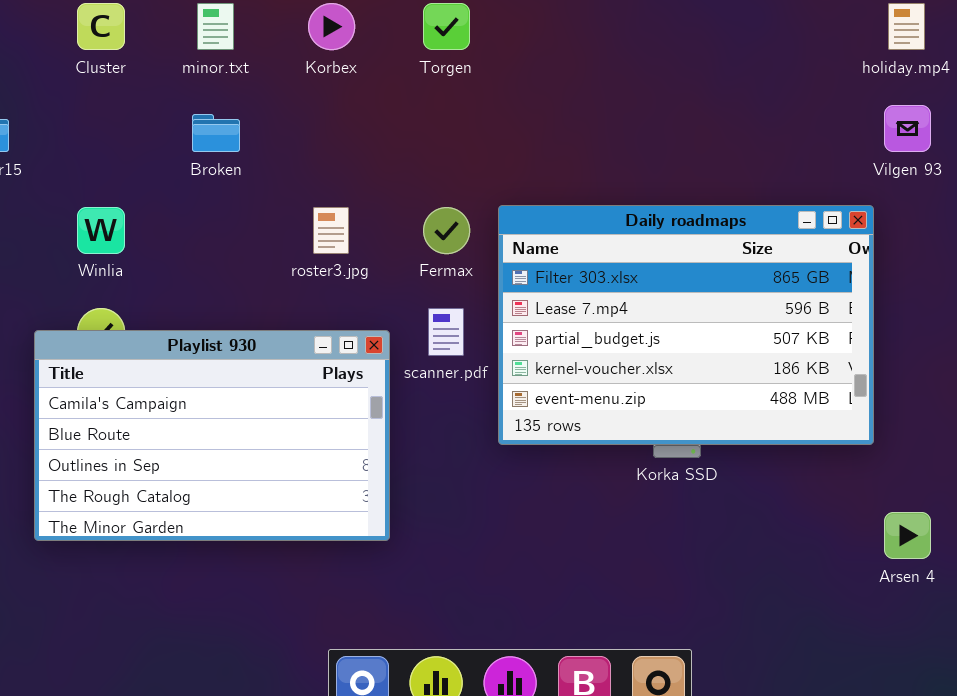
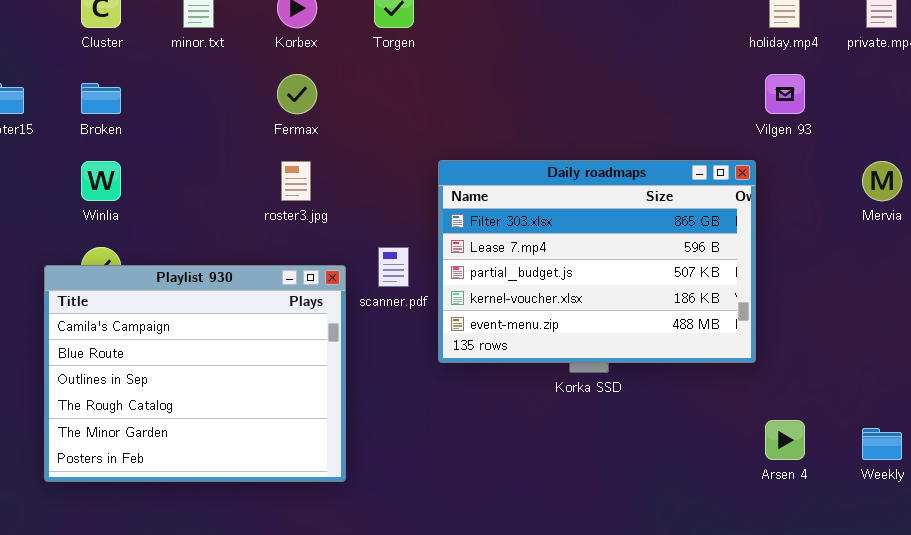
Broken: [192,114,240,152] -> [81,83,121,114], moved
Fermax: [423,207,470,254] -> [277,74,317,114], moved
Playlist 930: [34,330,390,541] -> [44,265,346,482], resized

